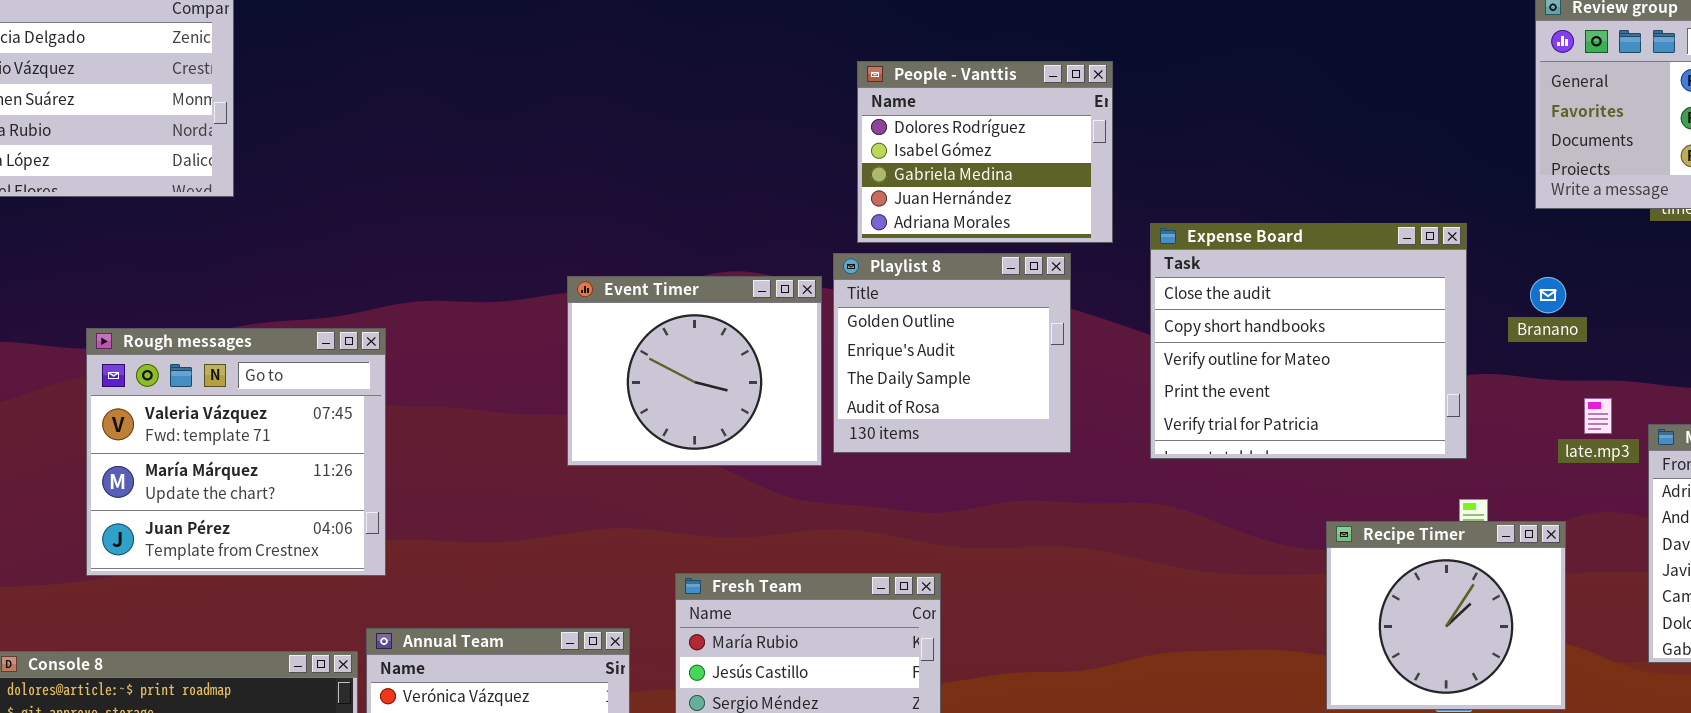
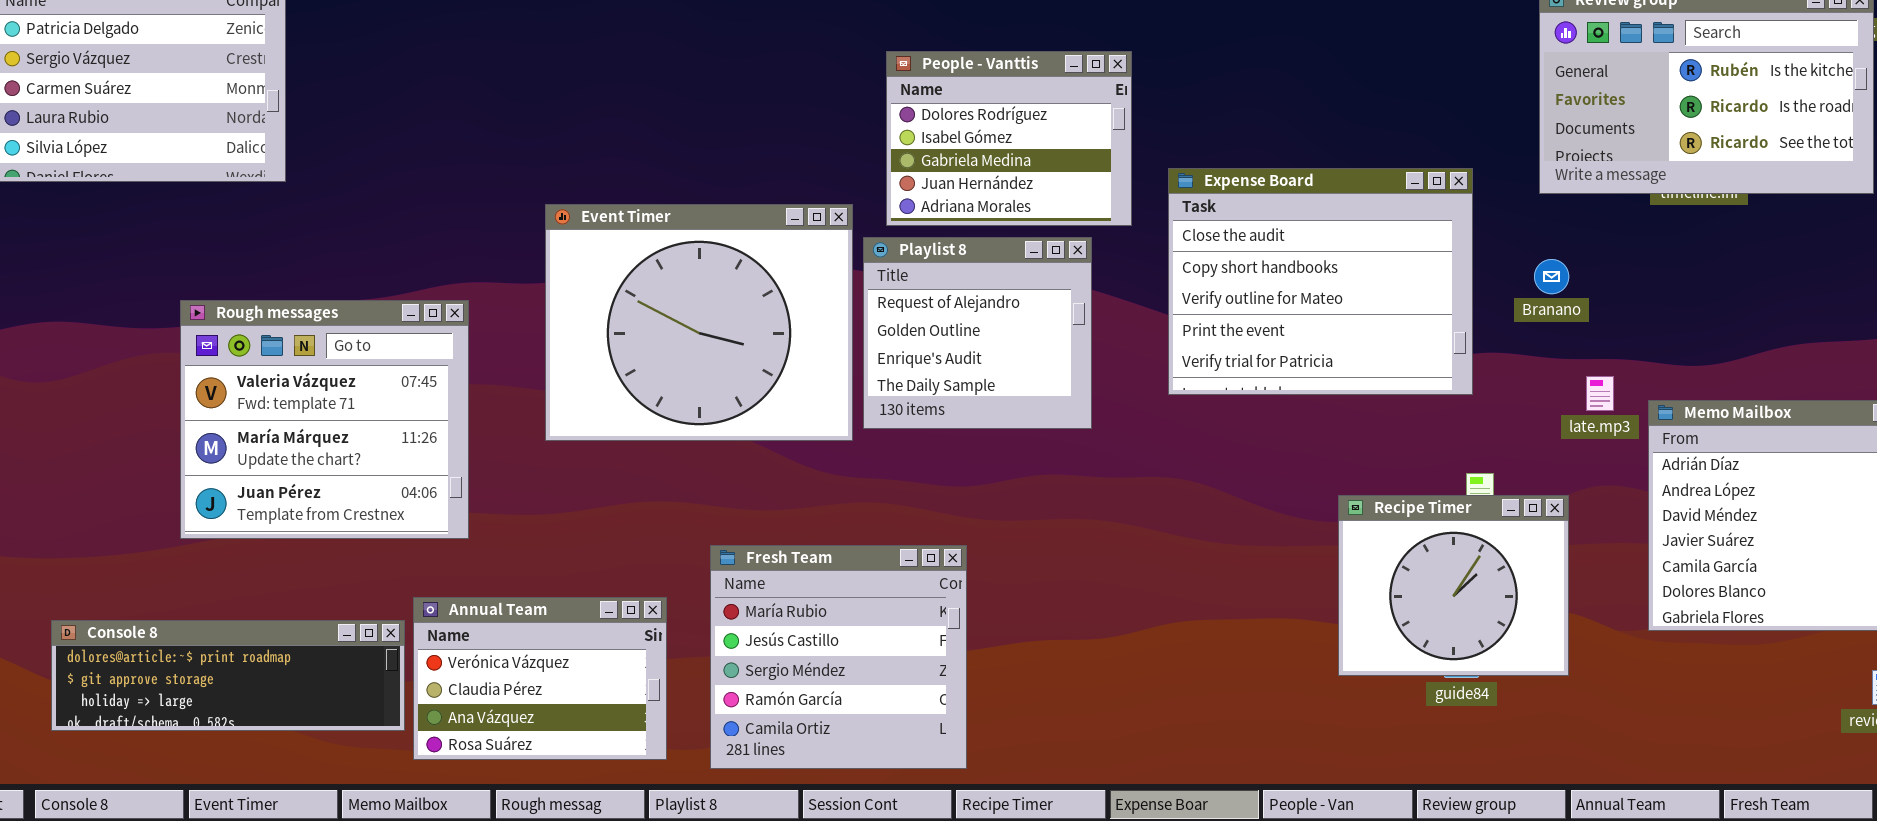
Expense Board: [1150,223,1467,459] -> [1168,168,1473,395], moved
Playlist 8: [833,253,1071,453] -> [863,237,1092,429], scrolled up 1 row
Event Timer: [567,276,822,466] -> [545,204,853,441], resized
Rough messages: [86,328,386,576] -> [180,300,469,539], moved

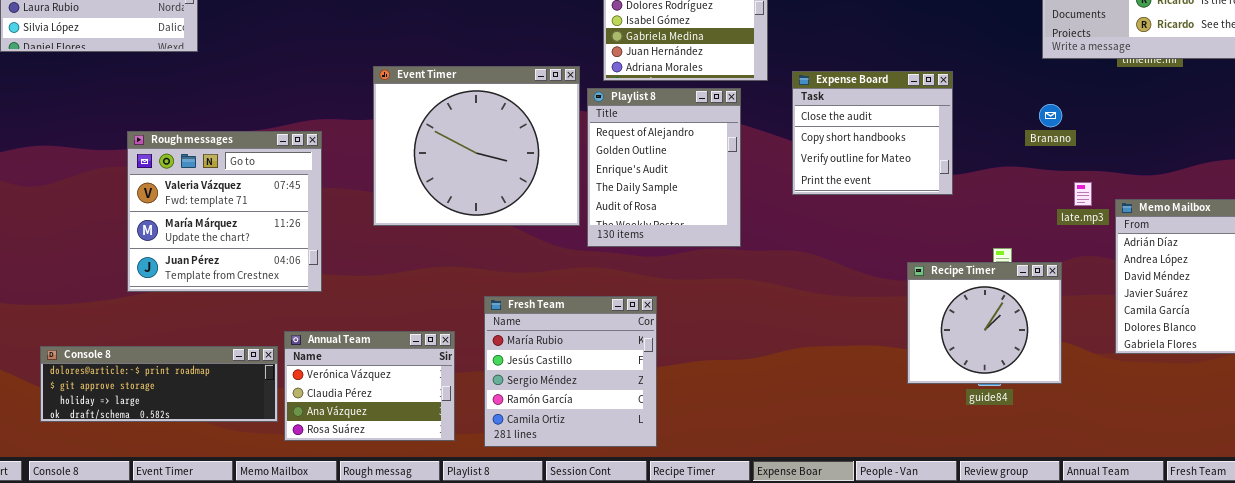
Expense Board: [1168,168,1473,395] -> [792,71,953,195], resized
Playlist 8: [863,237,1092,429] -> [587,88,741,247], resized

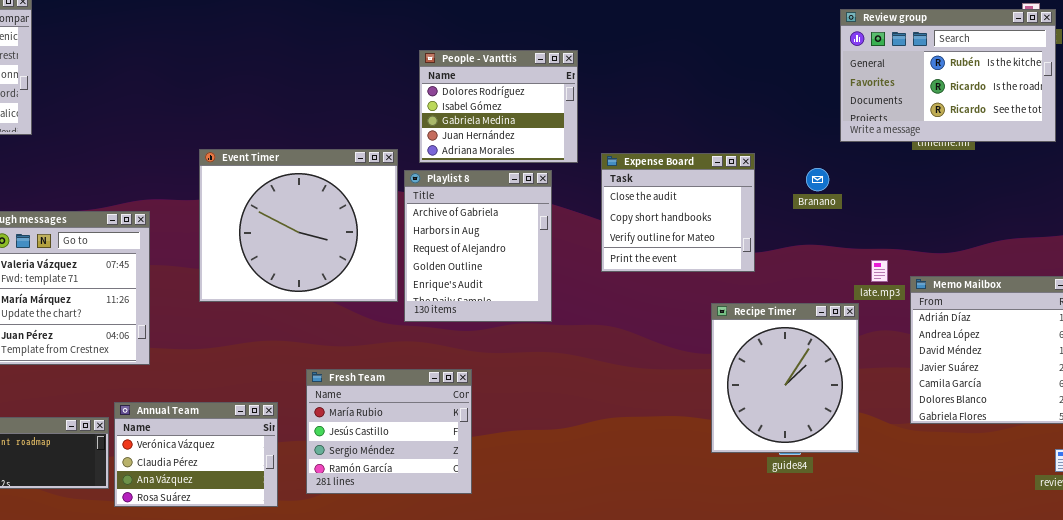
Playlist 8: [587,88,741,247] -> [404,170,552,322], scrolled up 2 rows
Branano: [1039,104,1062,127] -> [806,168,829,191], moved
Recipe Timer: [907,262,1062,384] -> [711,303,859,453], resized
Fresh Team: [484,296,657,447] -> [306,369,472,494], resized

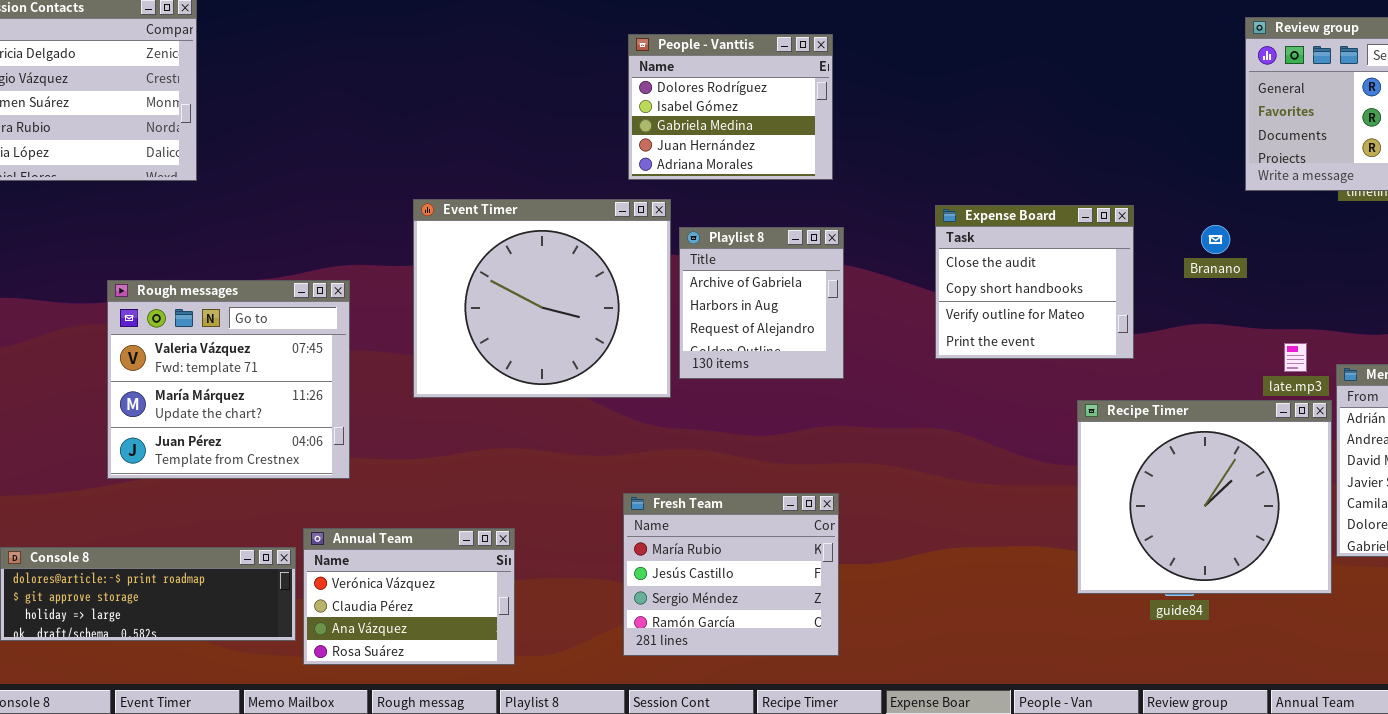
People - Vanttis: [419,50,578,163] -> [628,34,833,180], moved
Playlist 8: [404,170,552,322] -> [679,227,844,379], resized
Recipe Timer: [711,303,859,453] -> [1077,400,1332,594], resized
Fresh Team: [306,369,472,494] -> [623,493,839,656], moved

